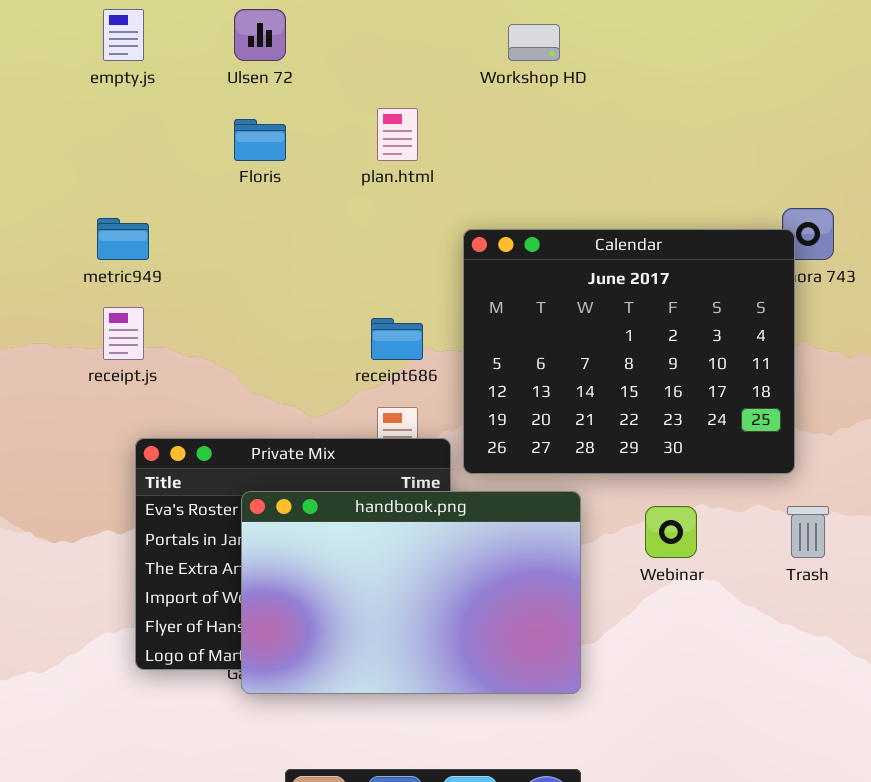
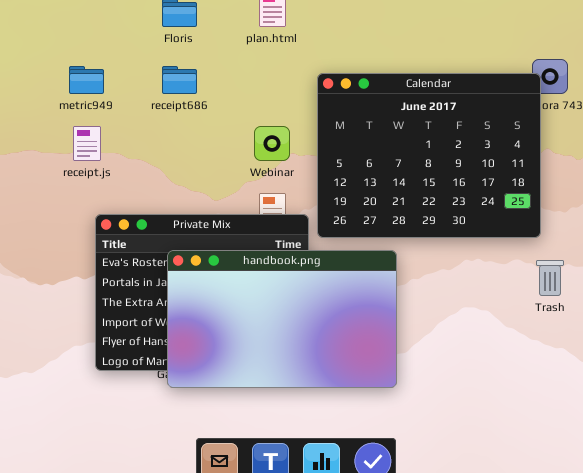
receipt686: [371,318,423,360] -> [162,66,197,94], moved
Webinar: [645,506,697,558] -> [254,126,290,161], moved

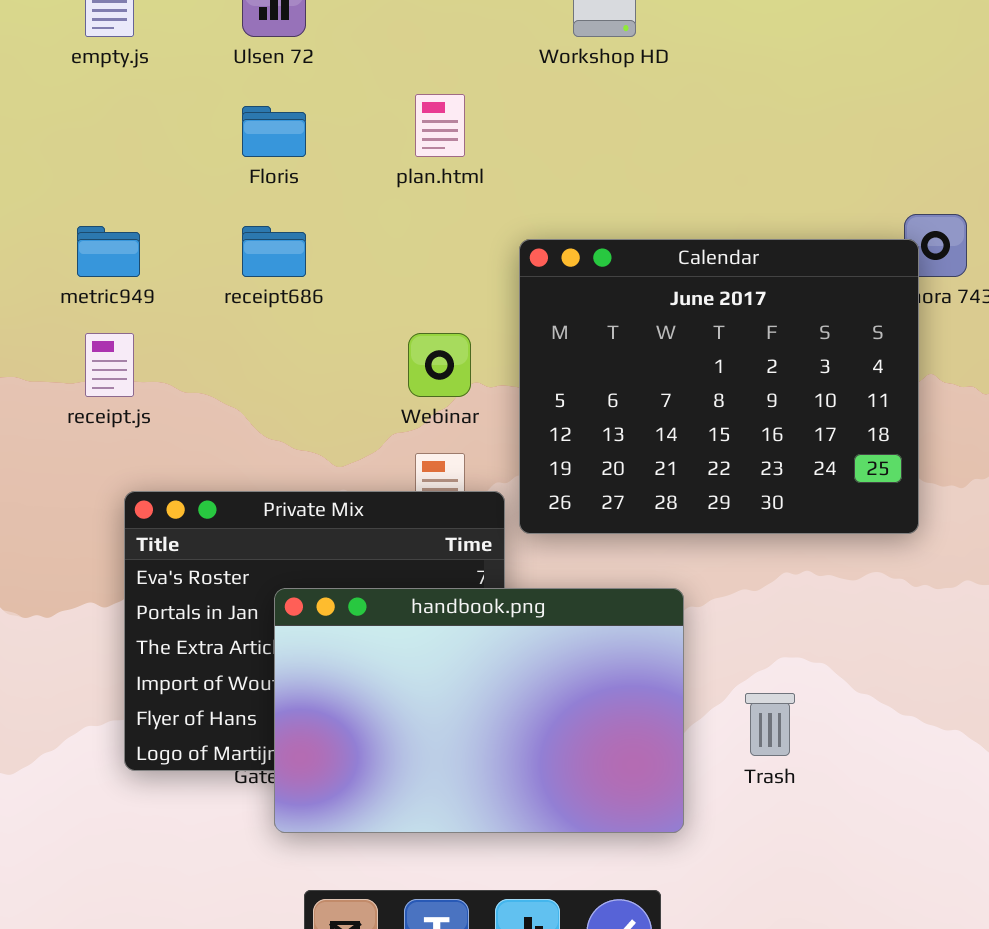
handbook.png: [167,250,397,388] -> [274,588,684,833], moved
Trash: [536,260,564,296] -> [745,693,795,756], moved

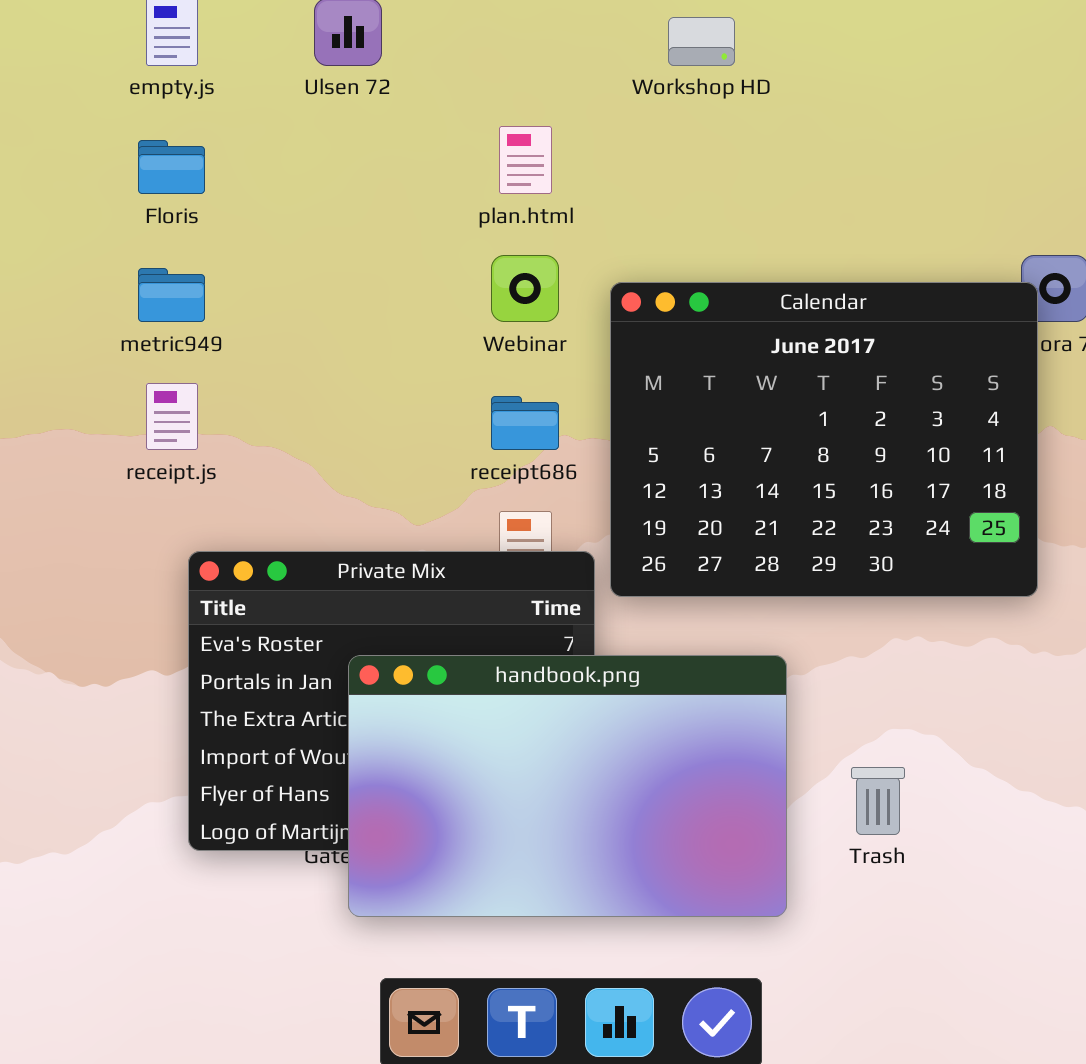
Floris: [242,106,306,157] -> [138,140,205,194], moved
receipt686: [242,226,306,277] -> [491,396,559,450], moved
Webinar: [408,333,471,397] -> [491,255,559,322], moved

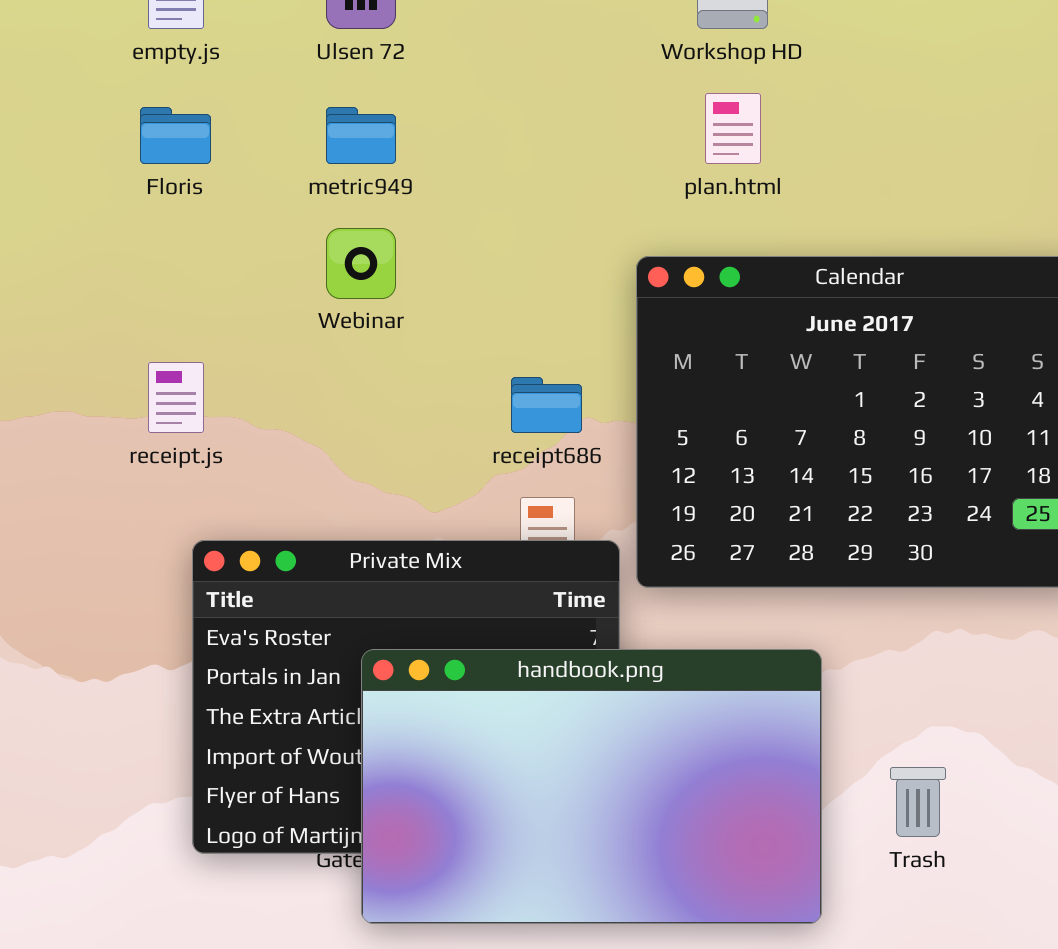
plan.html: [499,126,552,194] -> [705,93,761,164], moved
Webinar: [491,255,559,322] -> [326,228,396,299], moved
metric949: [138,268,205,322] -> [326,107,396,164], moved

